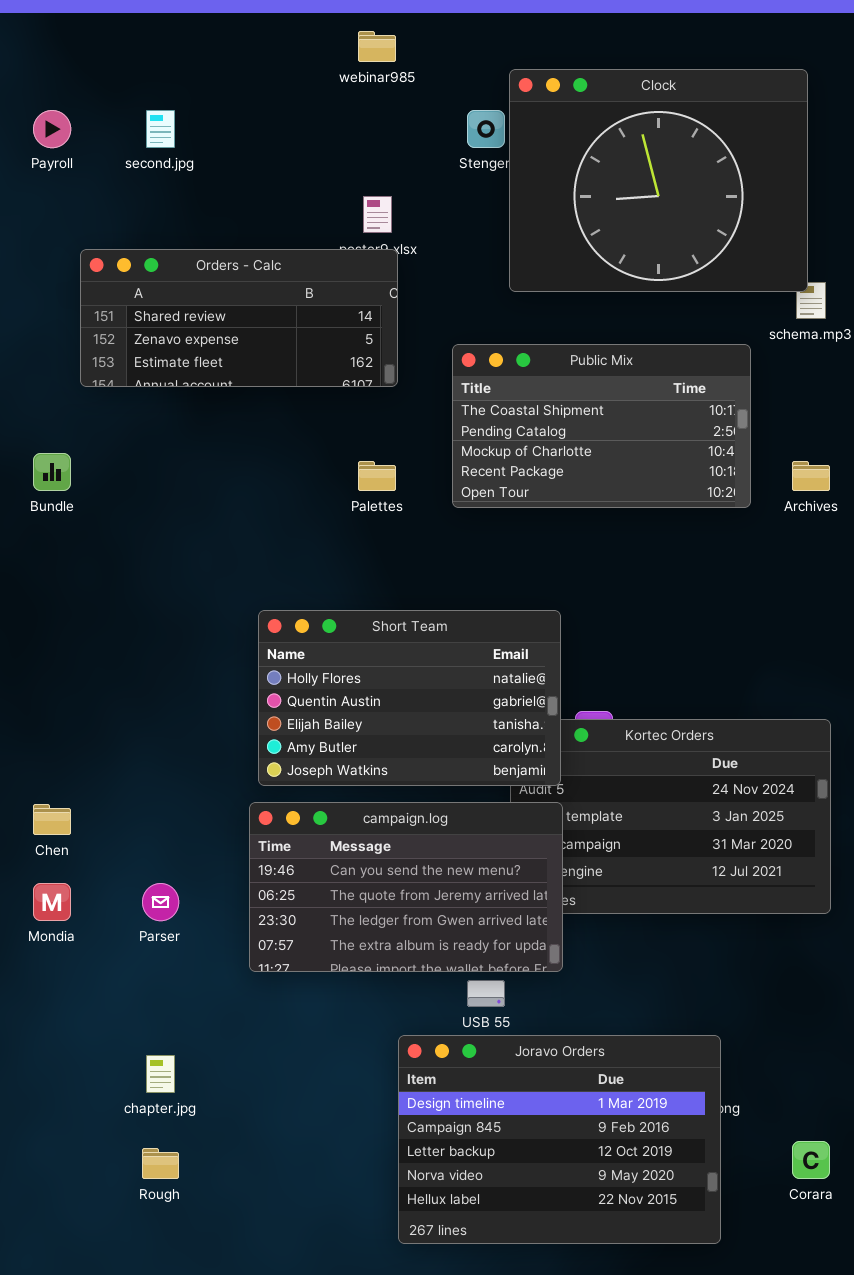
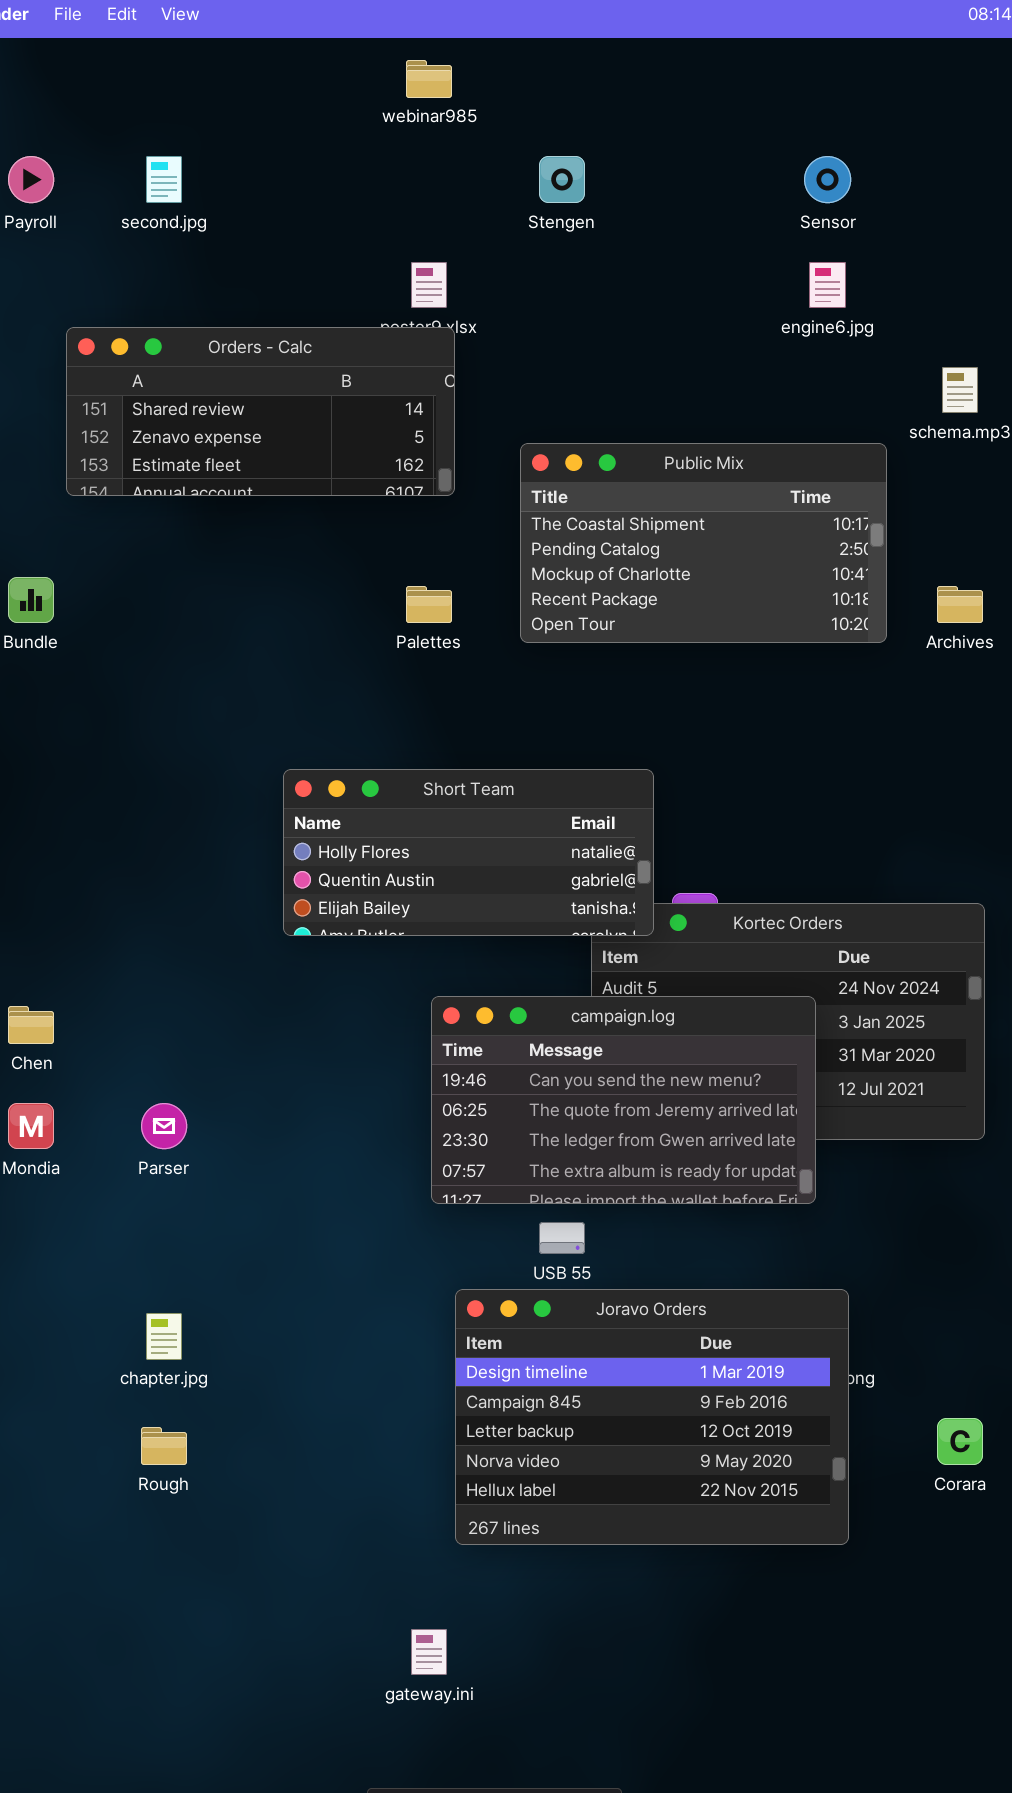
Clock: [509,69,808,292] -> none, closed
Short Team: [258,610,561,786] -> [283,769,654,936], resized
campaign.log: [249,802,563,972] -> [431,996,816,1204], moved

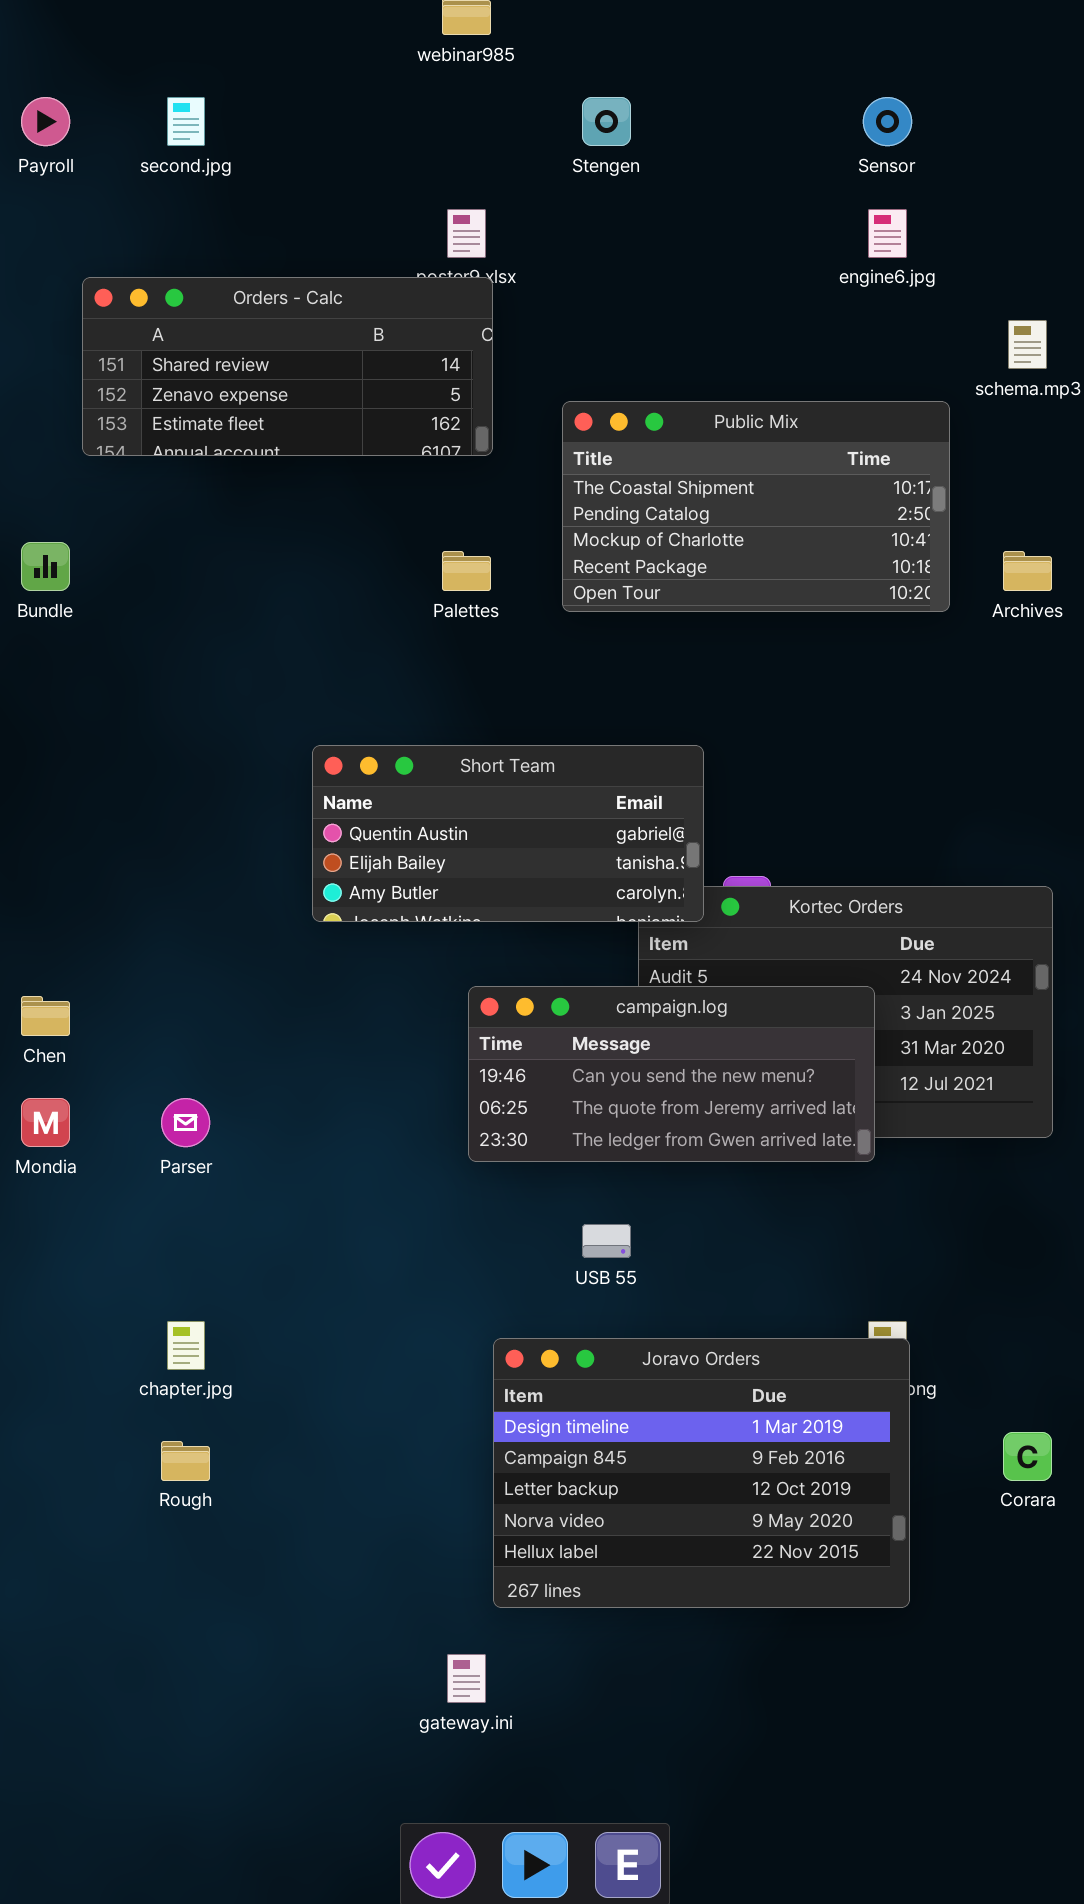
Short Team: [283,769,654,936] -> [312,745,704,922], scrolled down 1 row
campaign.log: [431,996,816,1204] -> [468,986,875,1162], resized
Joravo Orders: [455,1289,849,1545] -> [493,1338,910,1608], moved

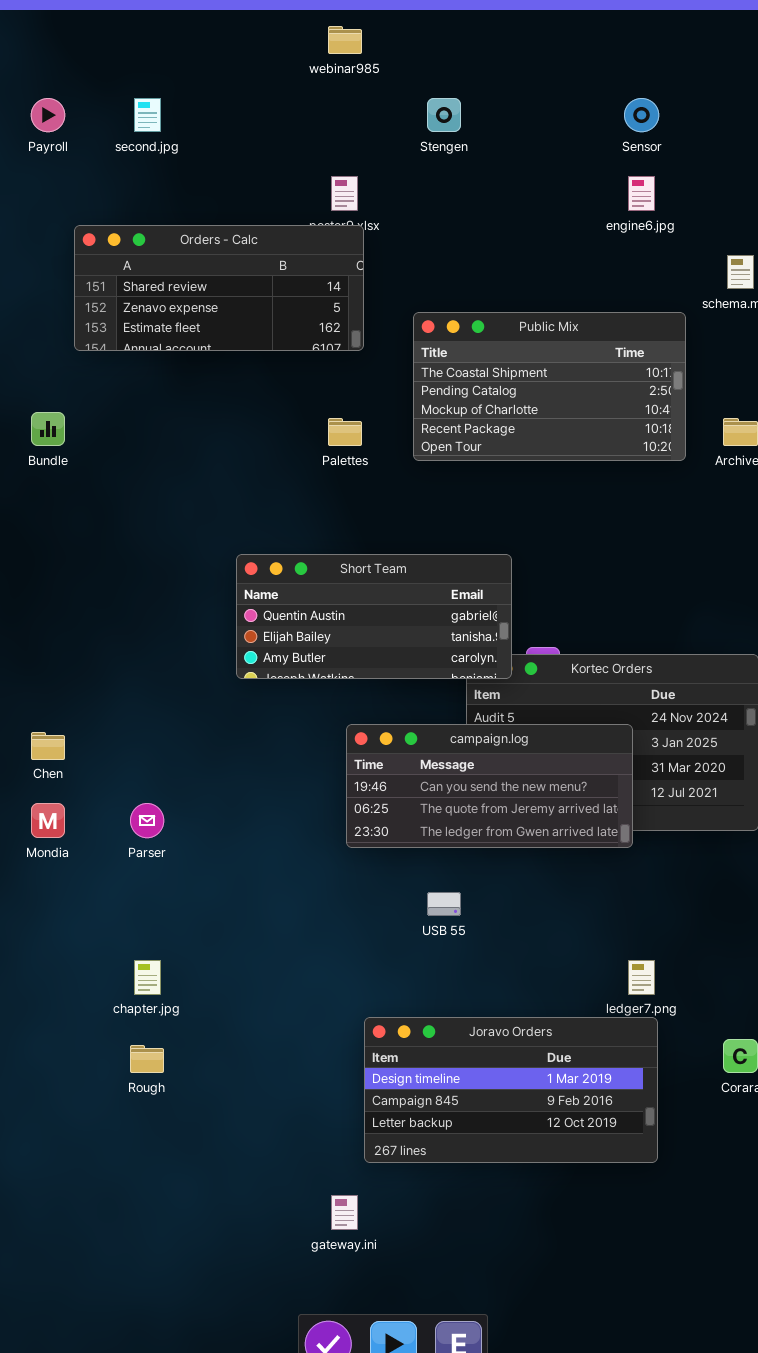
Joravo Orders: [493,1338,910,1608] -> [364,1017,658,1163], resized

